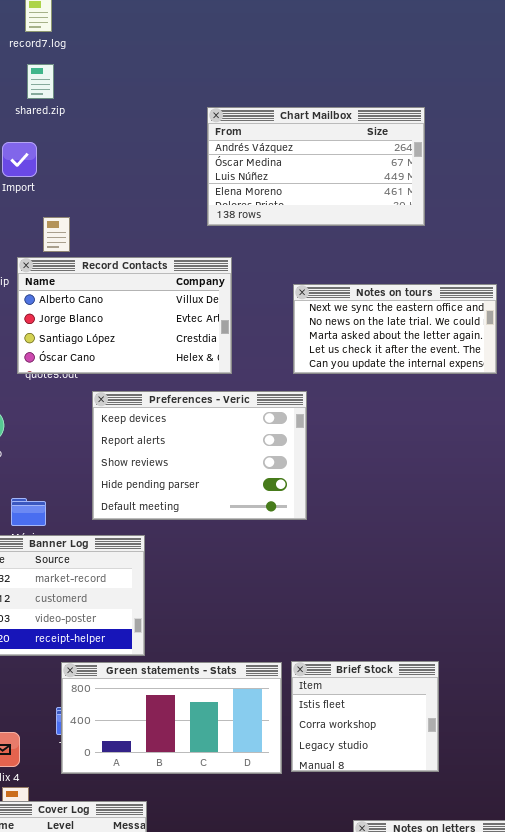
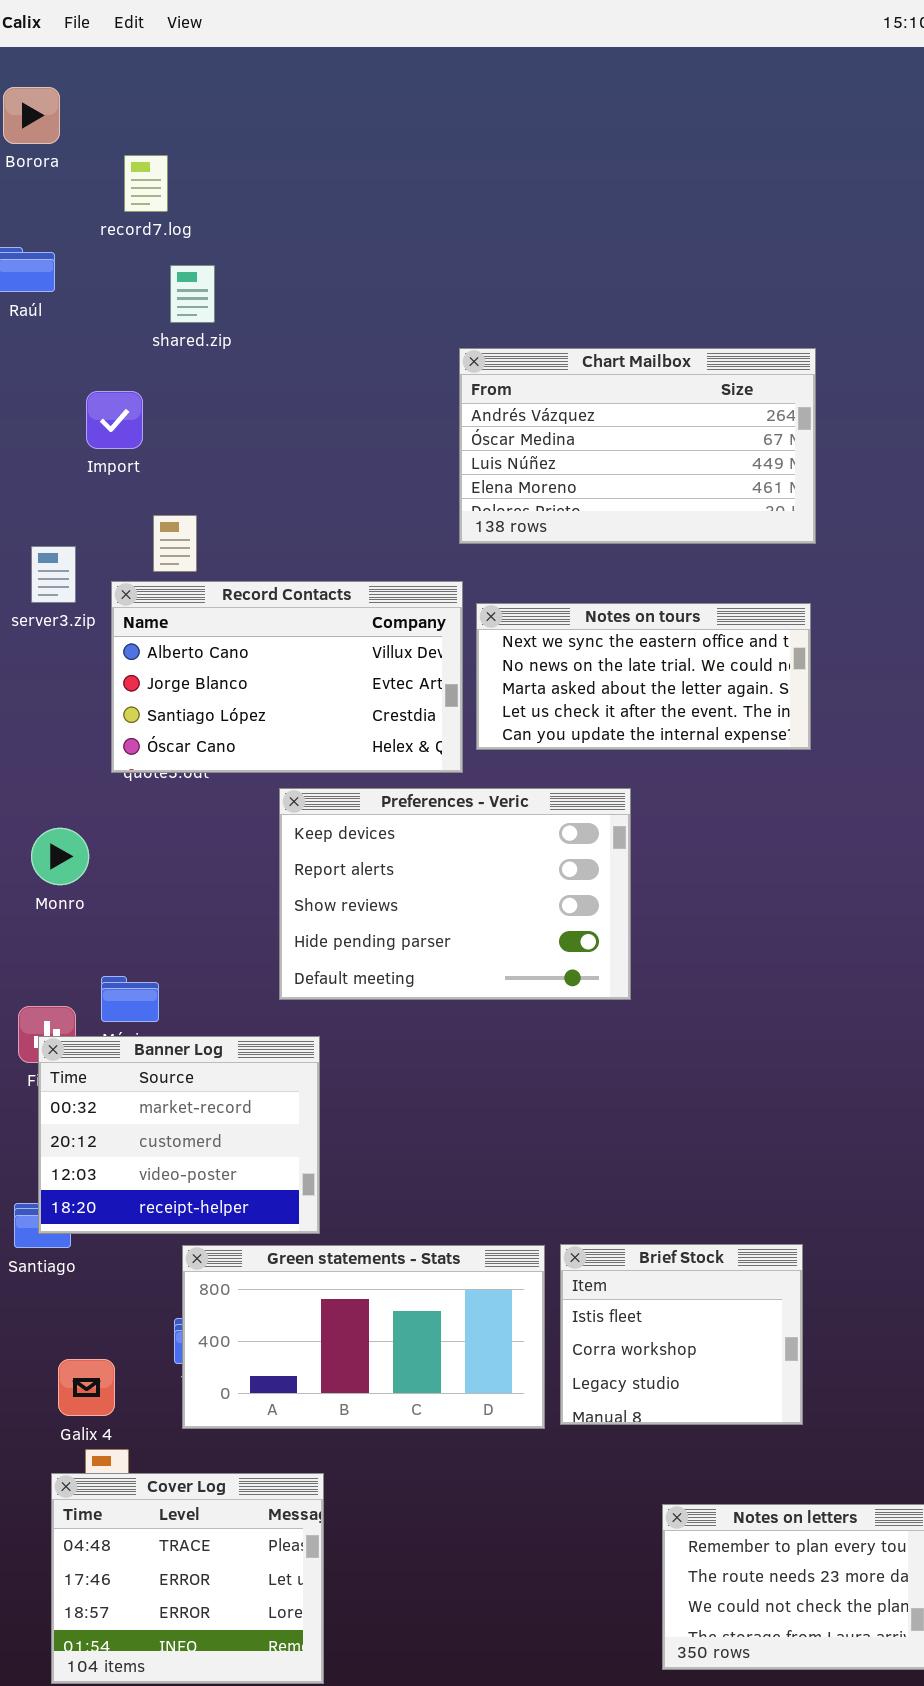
shared.zip: [27,64,54,99] -> [170,265,215,323], moved
Chart Mailbox: [207,107,425,226] -> [459,348,816,544], moved
Notes on tours: [293,284,497,374] -> [476,603,811,750], moved
Preferences - Veric: [92,391,307,520] -> [279,788,631,1000], moved

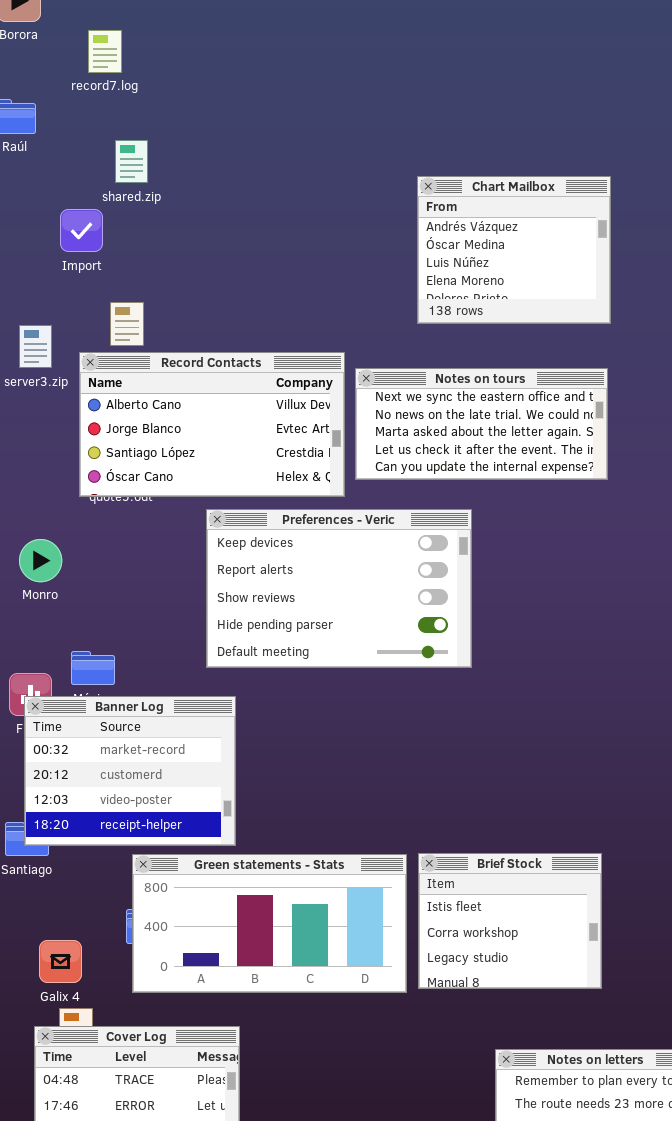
shared.zip: [170,265,215,323] -> [115,140,148,183], moved
Chart Mailbox: [459,348,816,544] -> [417,176,611,324], resized

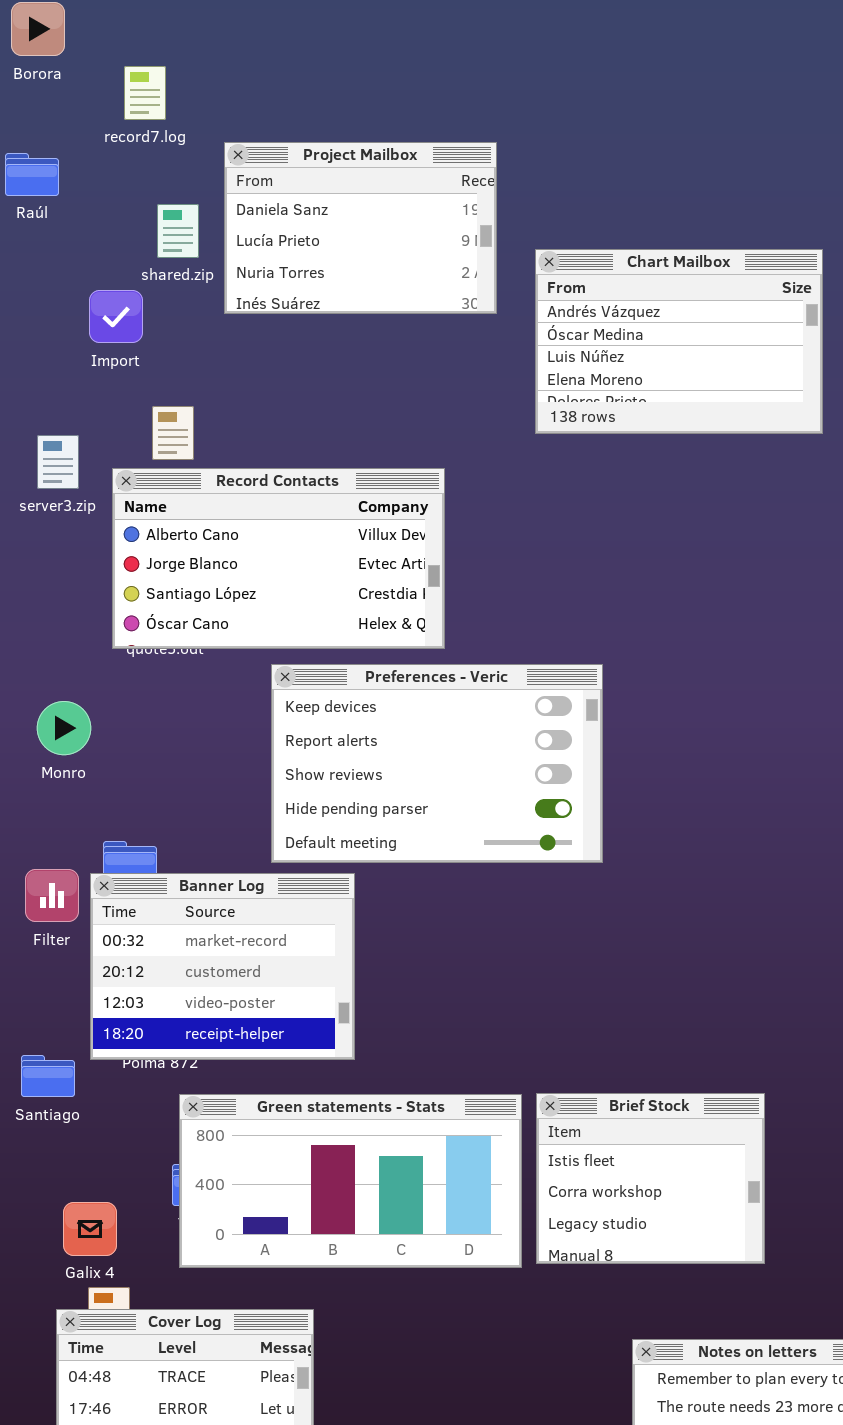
Project Mailbox: none -> [224,142,497,314], opened
Chart Mailbox: [417,176,611,324] -> [535,249,823,434], resized
Notes on tours: [355,368,608,480] -> none, closed
Banner Log: [24,696,236,846] -> [90,873,355,1060], moved

